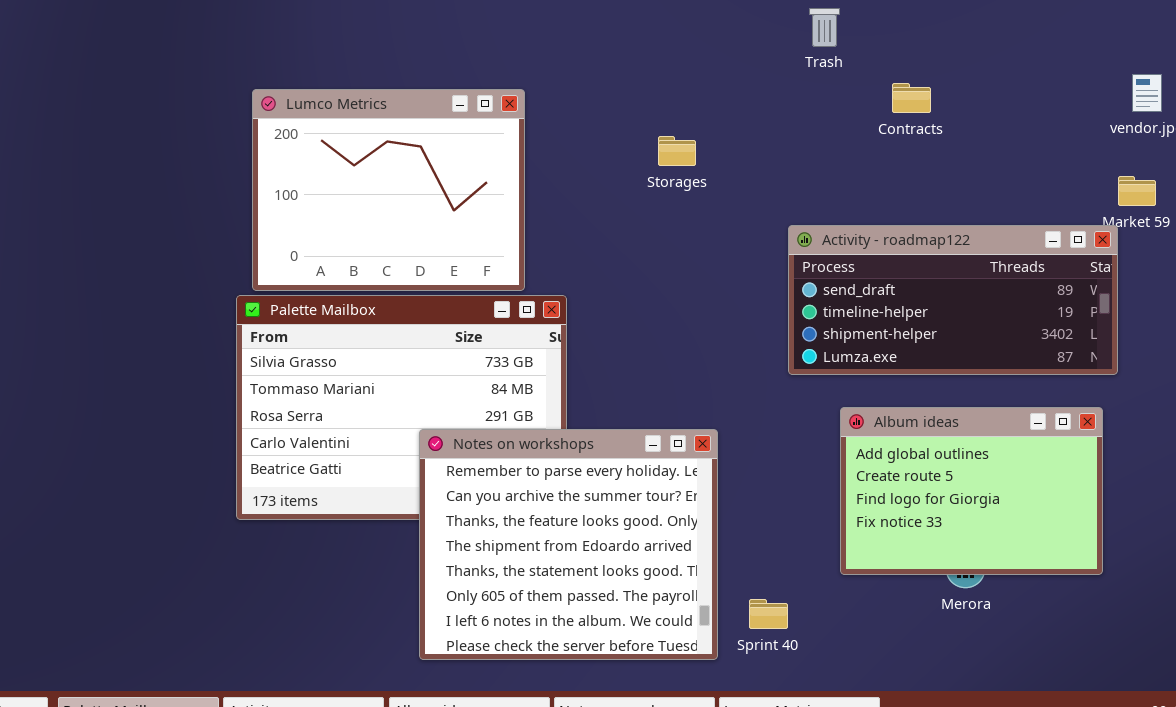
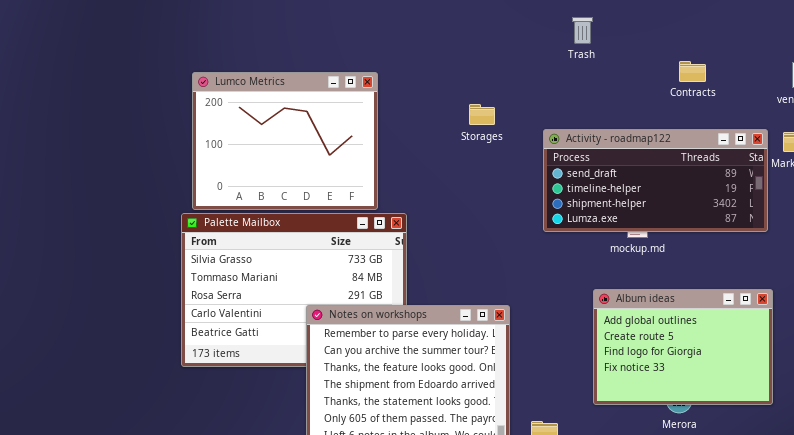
Contracts: [892,83,931,113] -> [679,61,706,82], moved
Activity - roadmap122: [788,225,1118,375] -> [543,129,768,232], moved

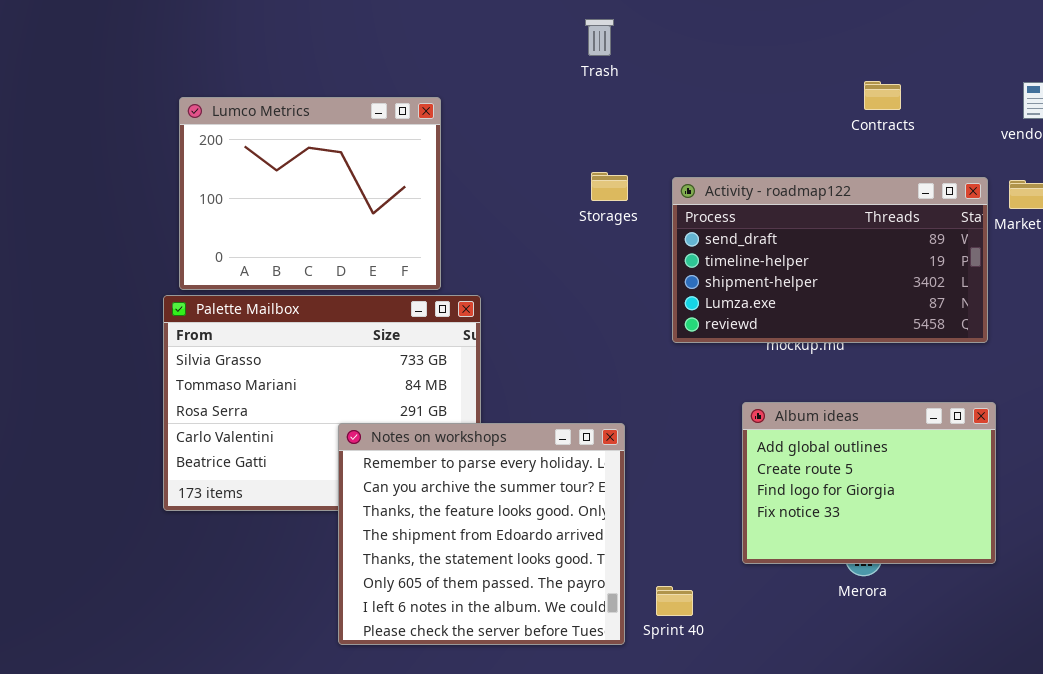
Trash: [572,17,593,44] -> [585,19,614,56], moved
Storages: [469,104,495,125] -> [591,172,628,201], moved
Activity - roadmap122: [543,129,768,232] -> [672,177,988,343], resized

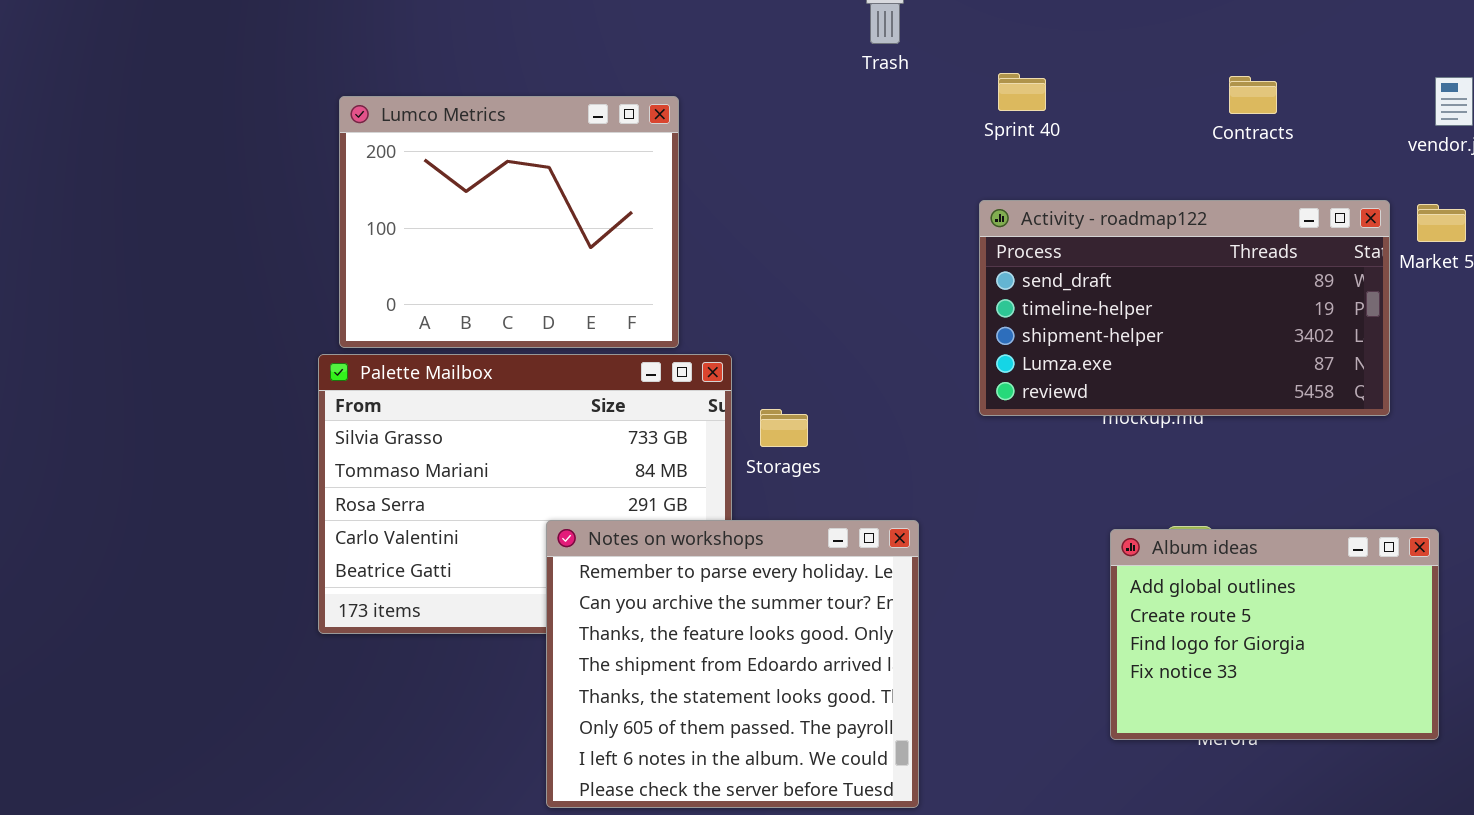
Storages: [591,172,628,201] -> [760,409,808,447], moved
Album ideas: [742,402,996,564] -> [1110,529,1439,740], moved
Sprint 40: [656,586,693,616] -> [998,73,1046,111], moved

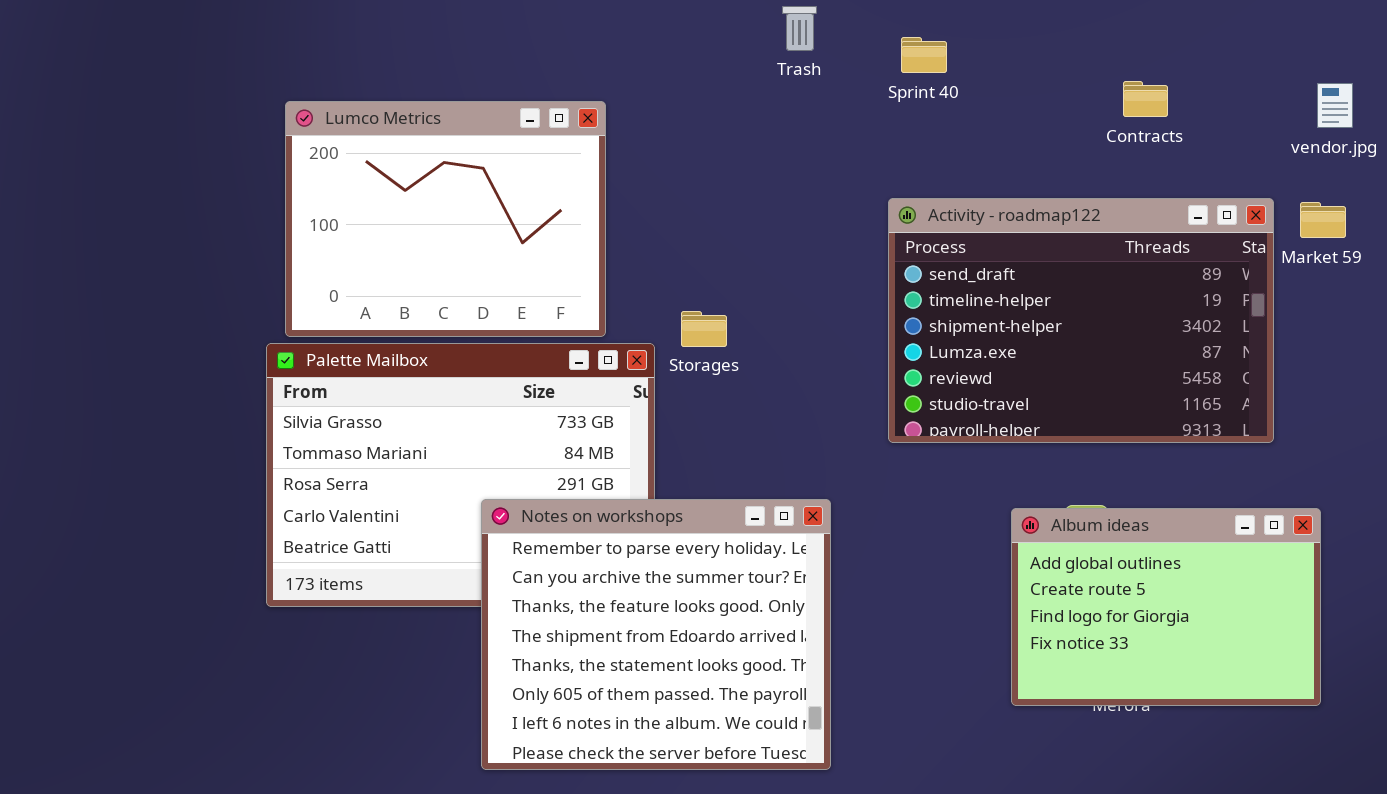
Sprint 40: [998,73,1046,111] -> [901,37,947,73], moved
Activity - roadmap122: [979,200,1390,416] -> [888,198,1274,443], resized
Storages: [760,409,808,447] -> [681,311,727,347], moved

